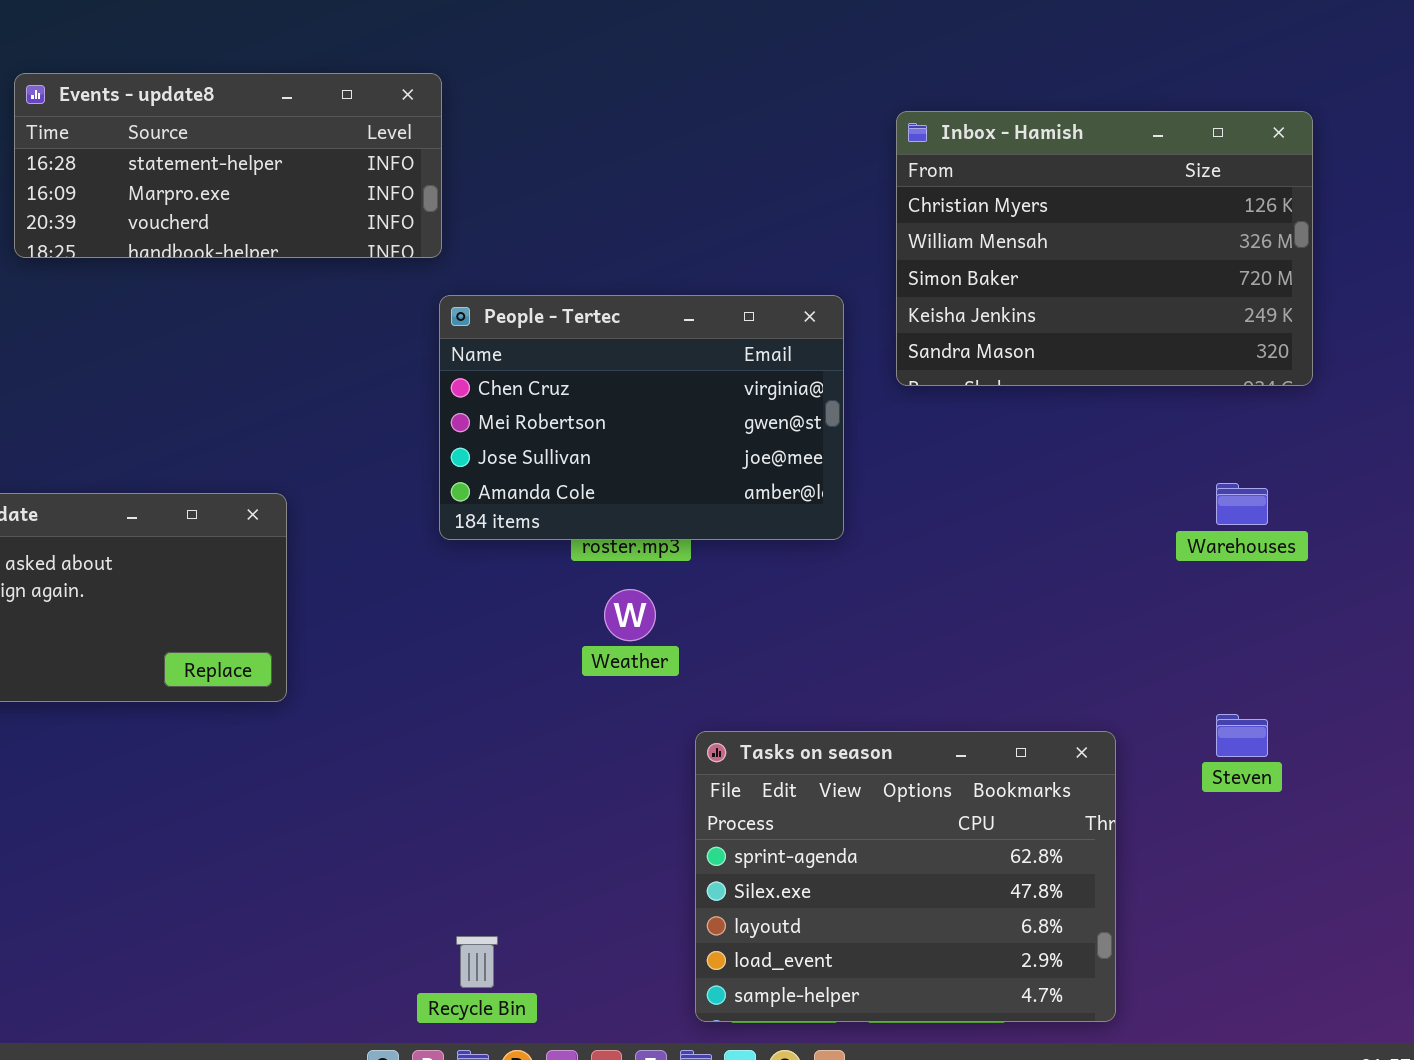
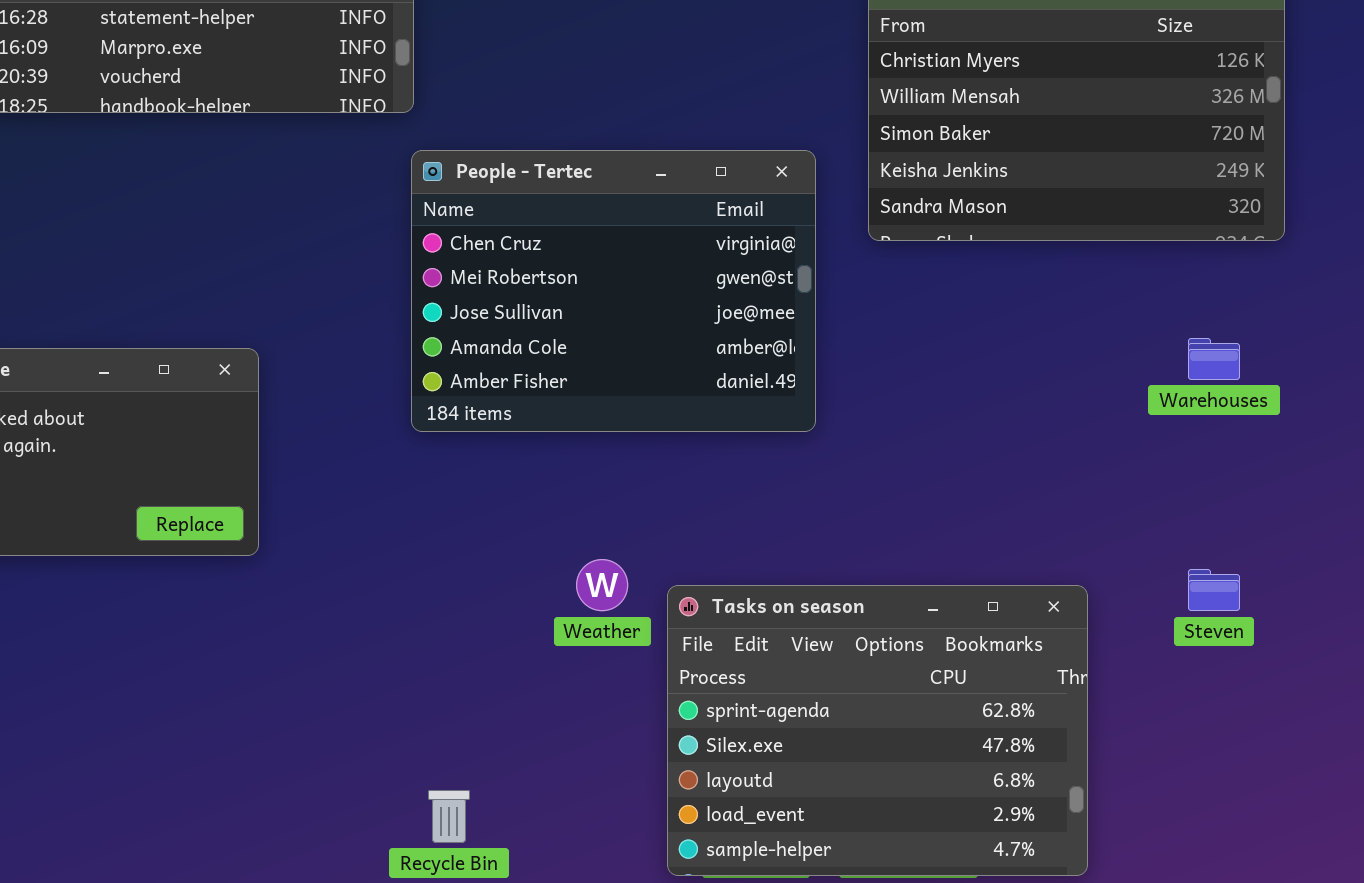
People - Tertec: [439,295,844,540] -> [411,150,816,432], resized
Weather: [604,589,656,641] -> [576,559,628,611], moved

